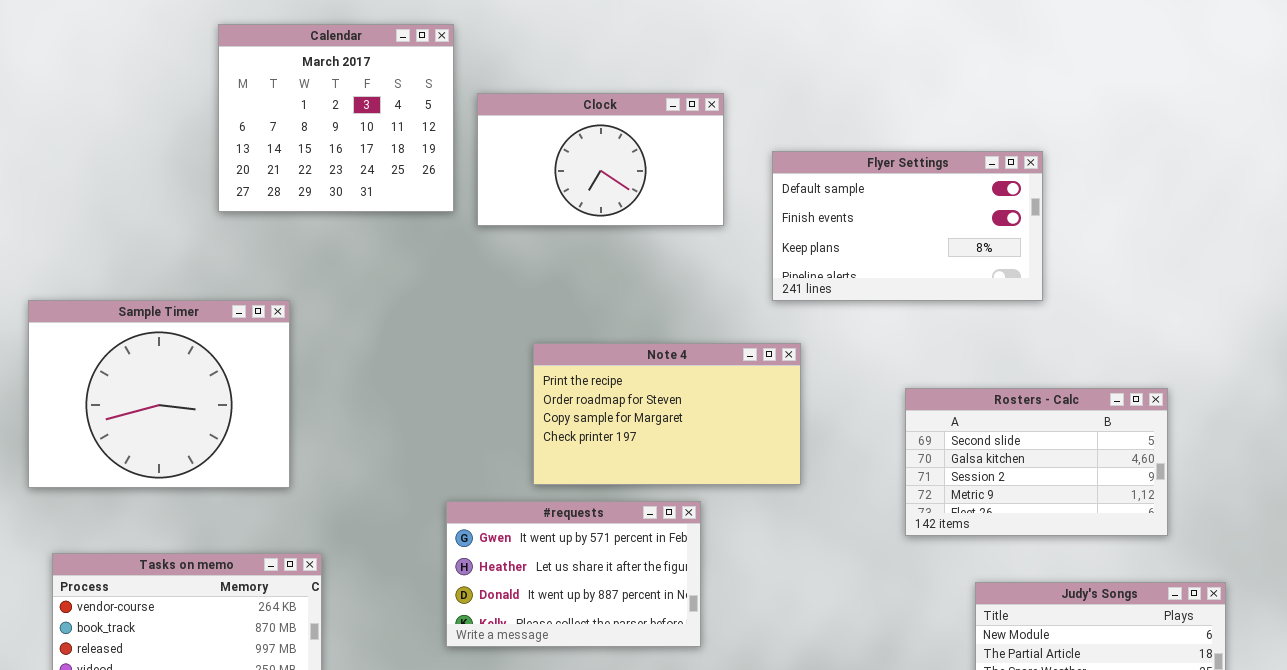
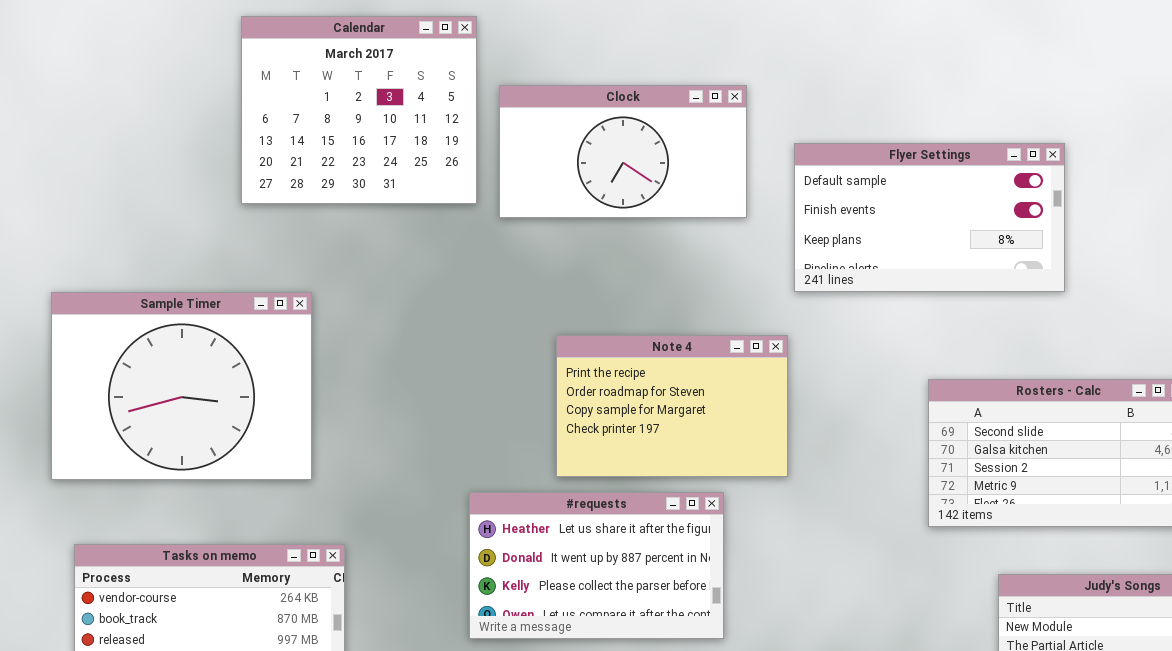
Note 4: [533,343,801,485] -> [556,335,788,477], resized
#requests: [446,501,701,647] -> [469,492,724,639], scrolled down 1 row

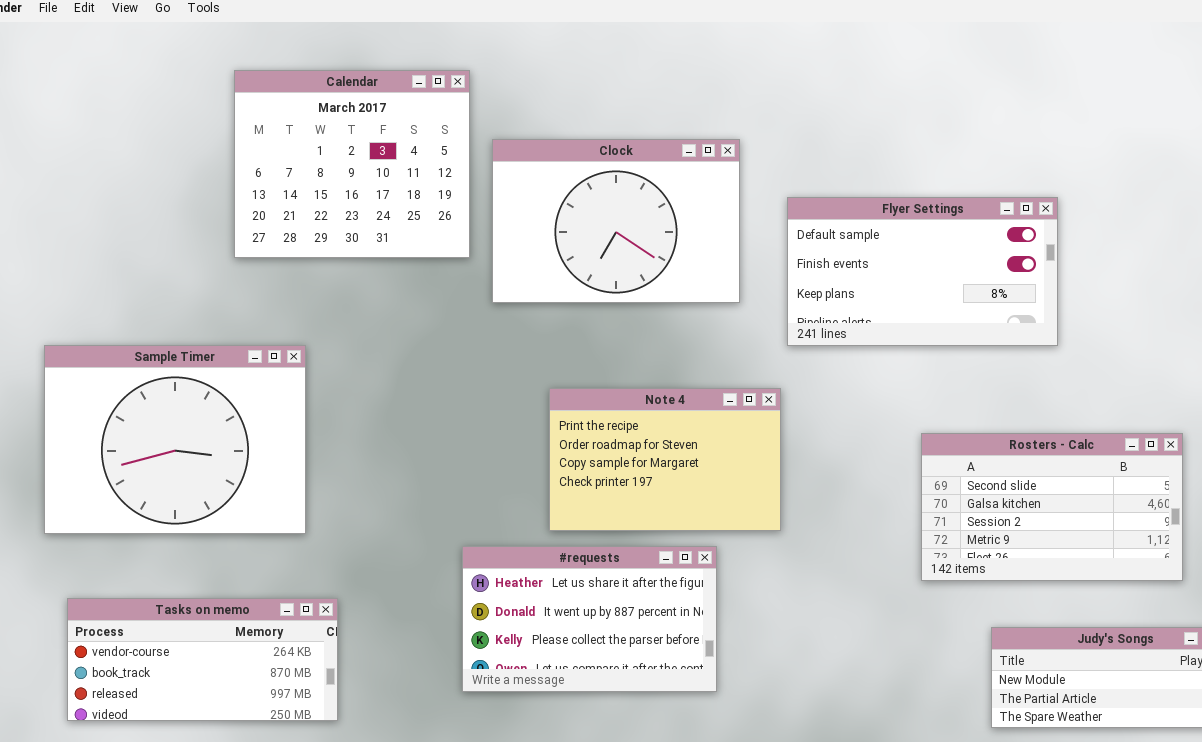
Clock: [499,85,747,218] -> [492,139,740,303], resized

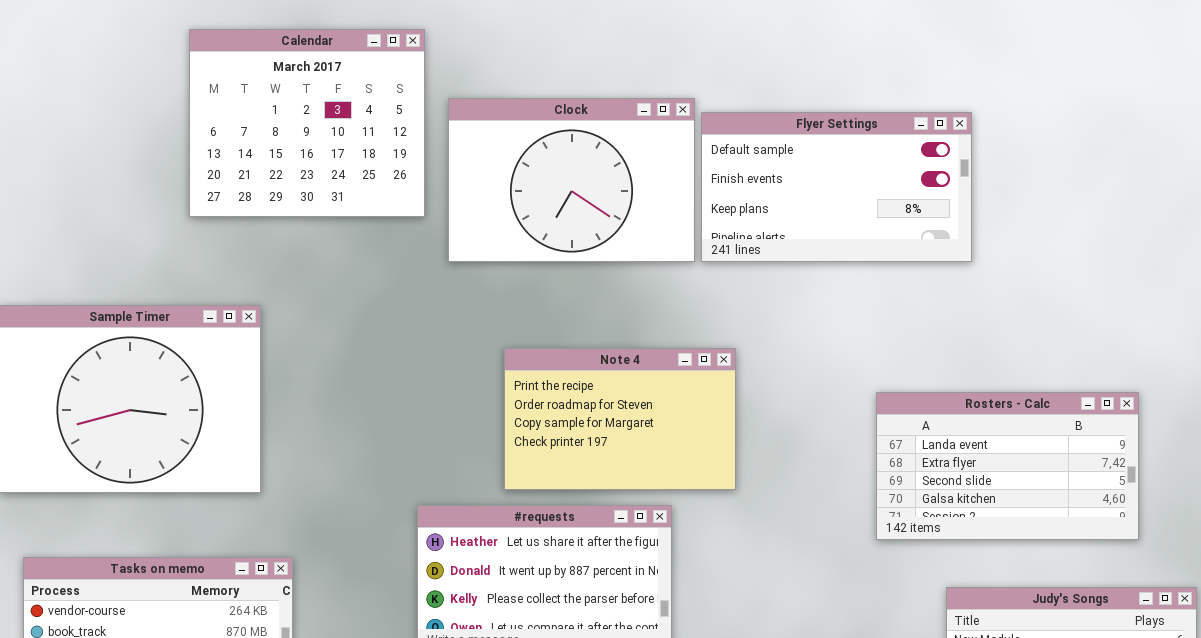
Flyer Settings: [787,197,1058,346] -> [701,112,972,262], moved
Rosters - Calc: [921,433,1183,581] -> [876,392,1139,540], scrolled up 2 rows

